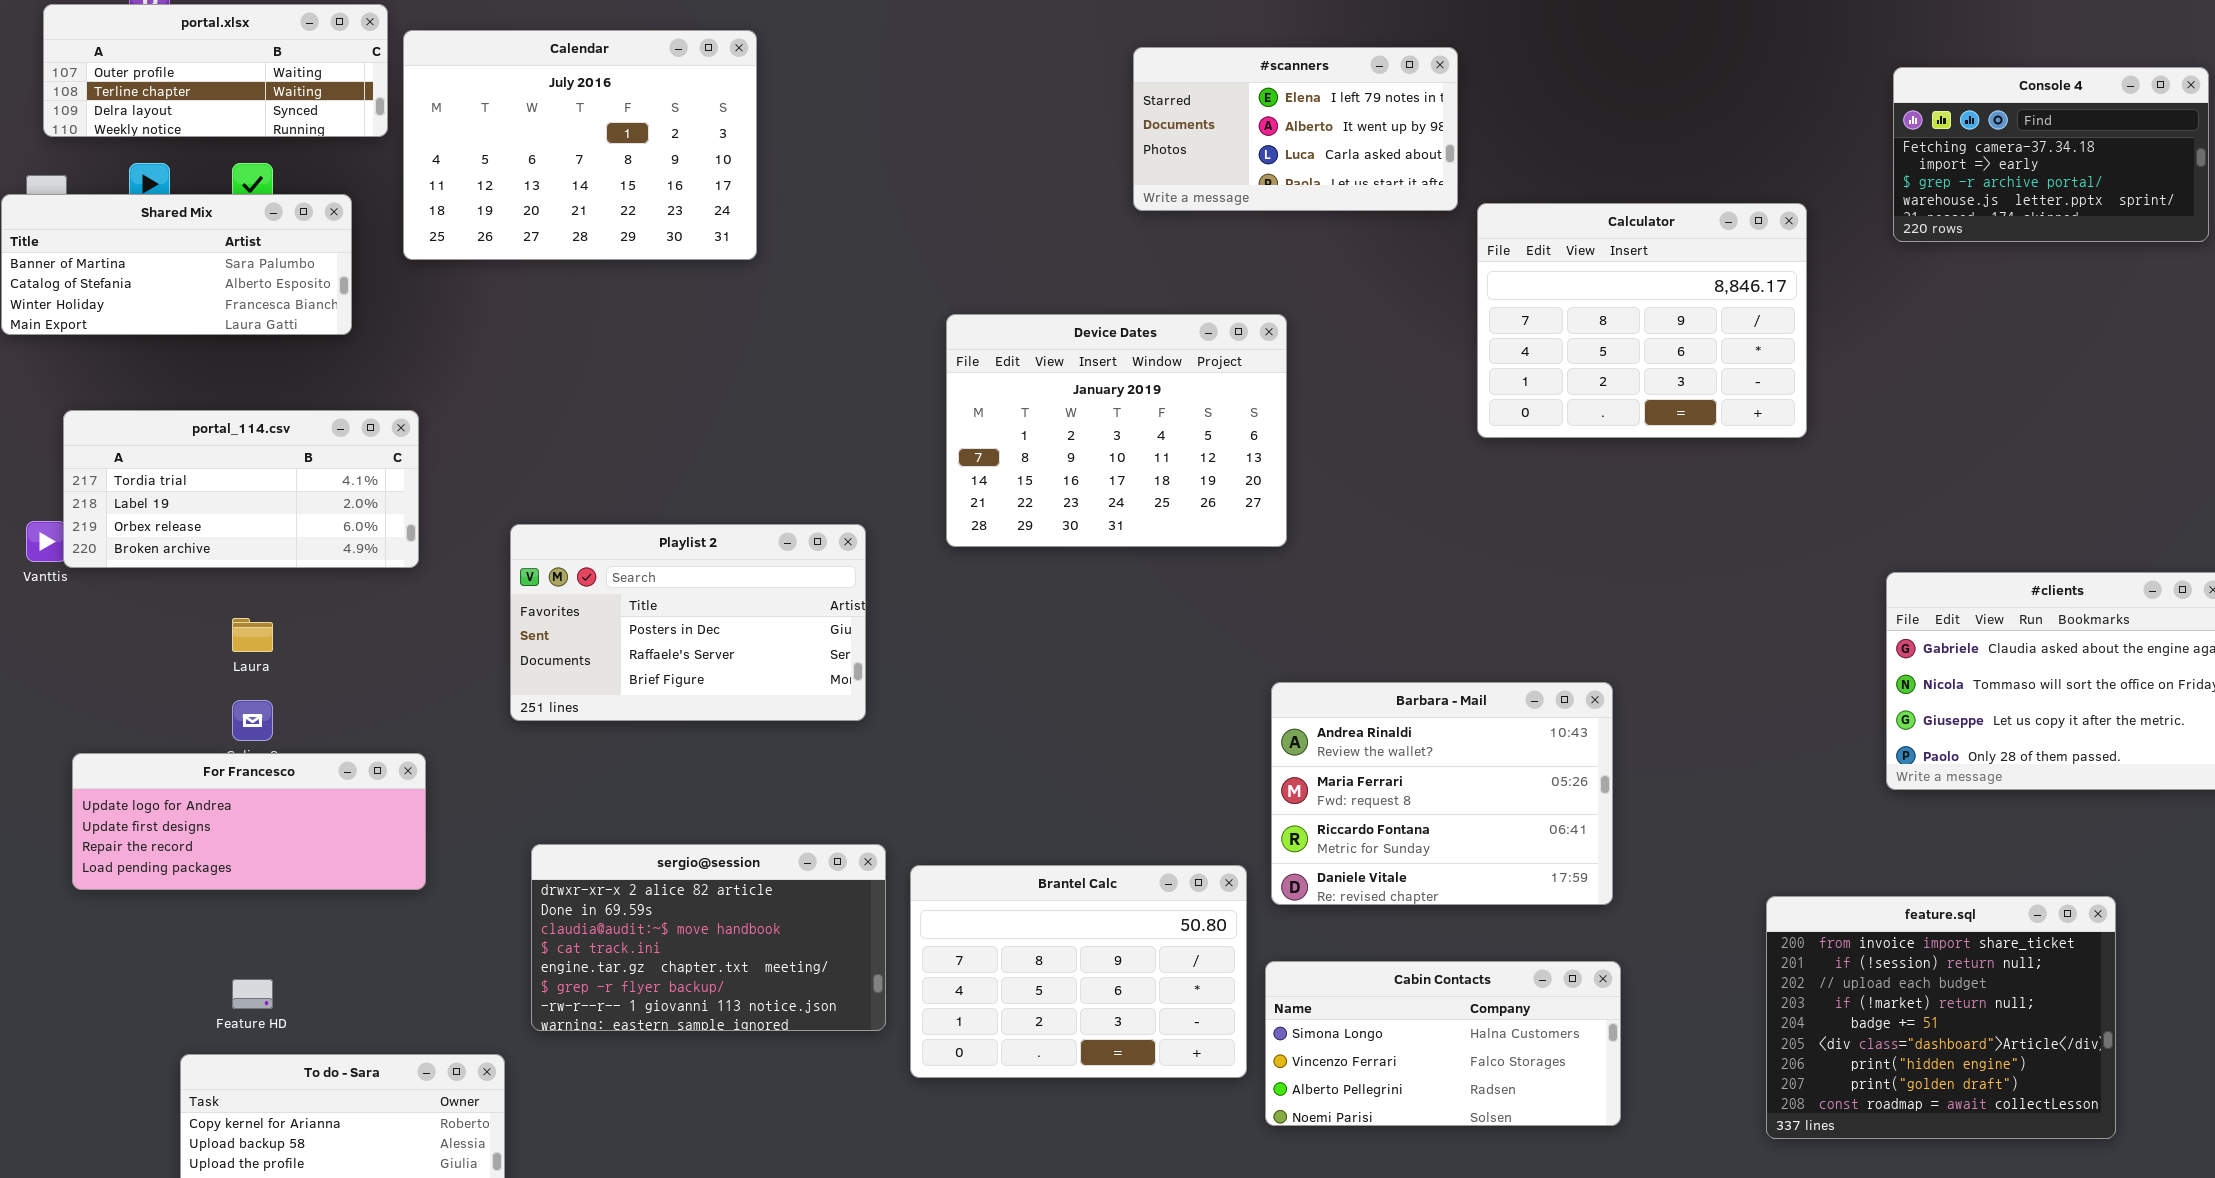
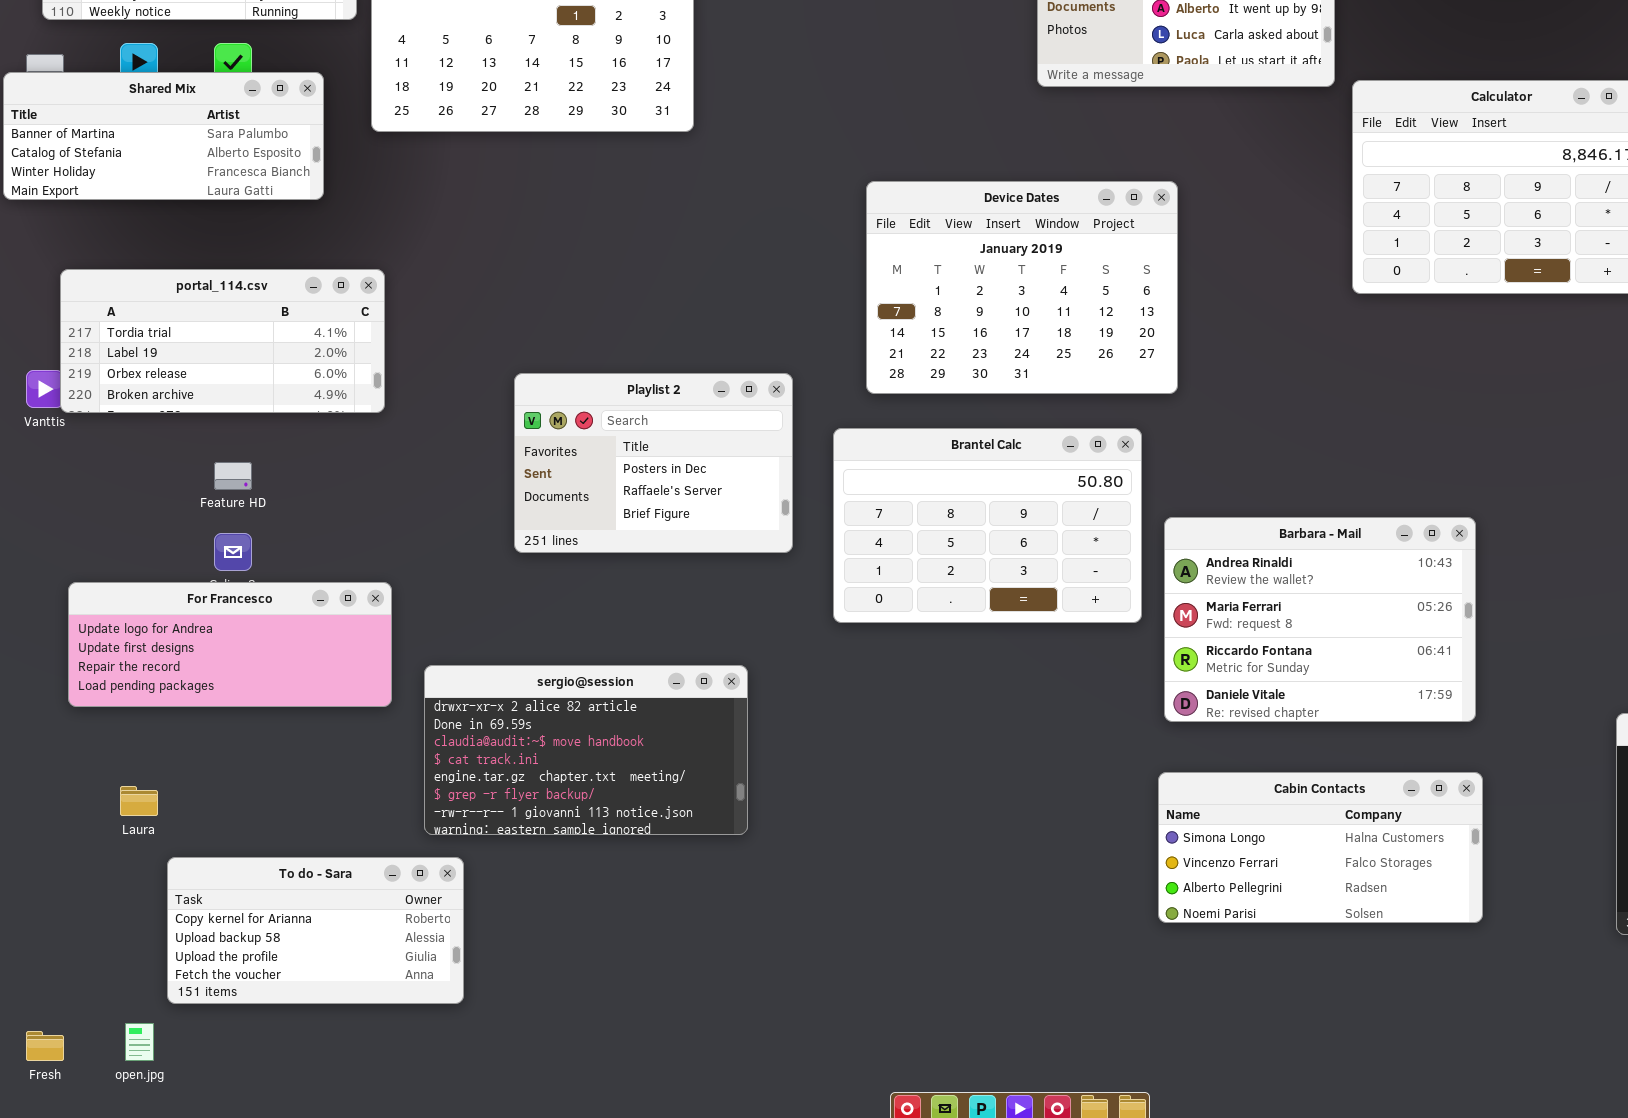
Playlist 2: [510,524,866,721] -> [514,373,793,553], resized
Laura: [232,618,273,652] -> [120,786,158,816], moved
sergio@session: [531,844,886,1031] -> [424,665,748,835], moved
Brantel Calc: [910,865,1247,1078] -> [833,428,1142,623], moved
Feature HD: [232,979,273,1009] -> [214,462,252,490], moved

